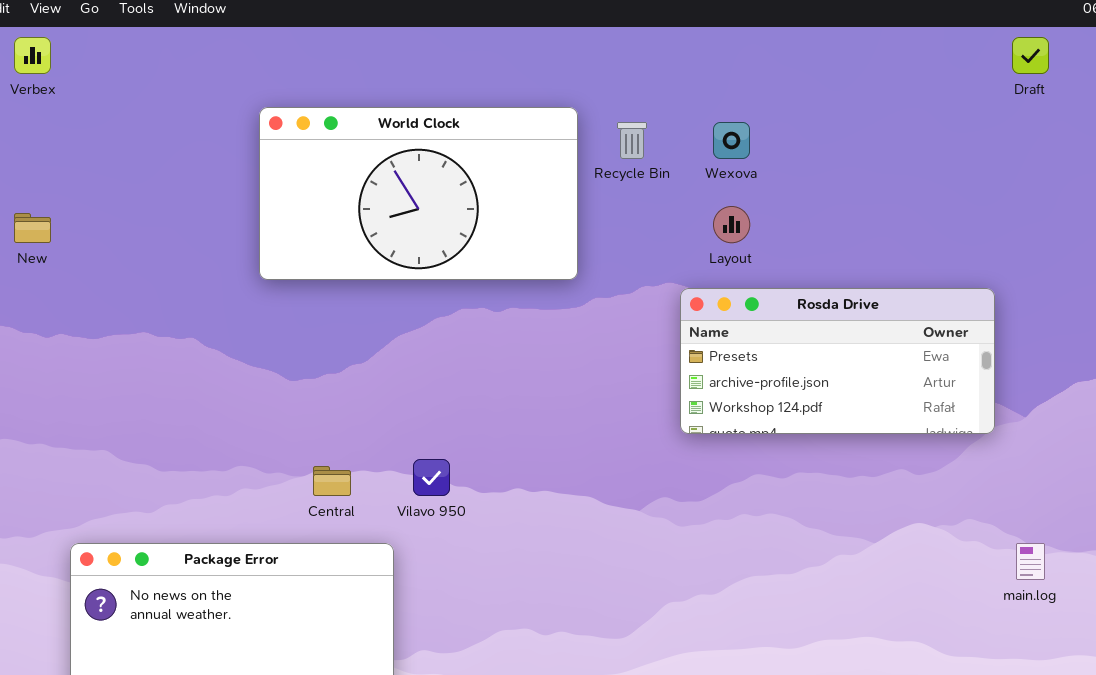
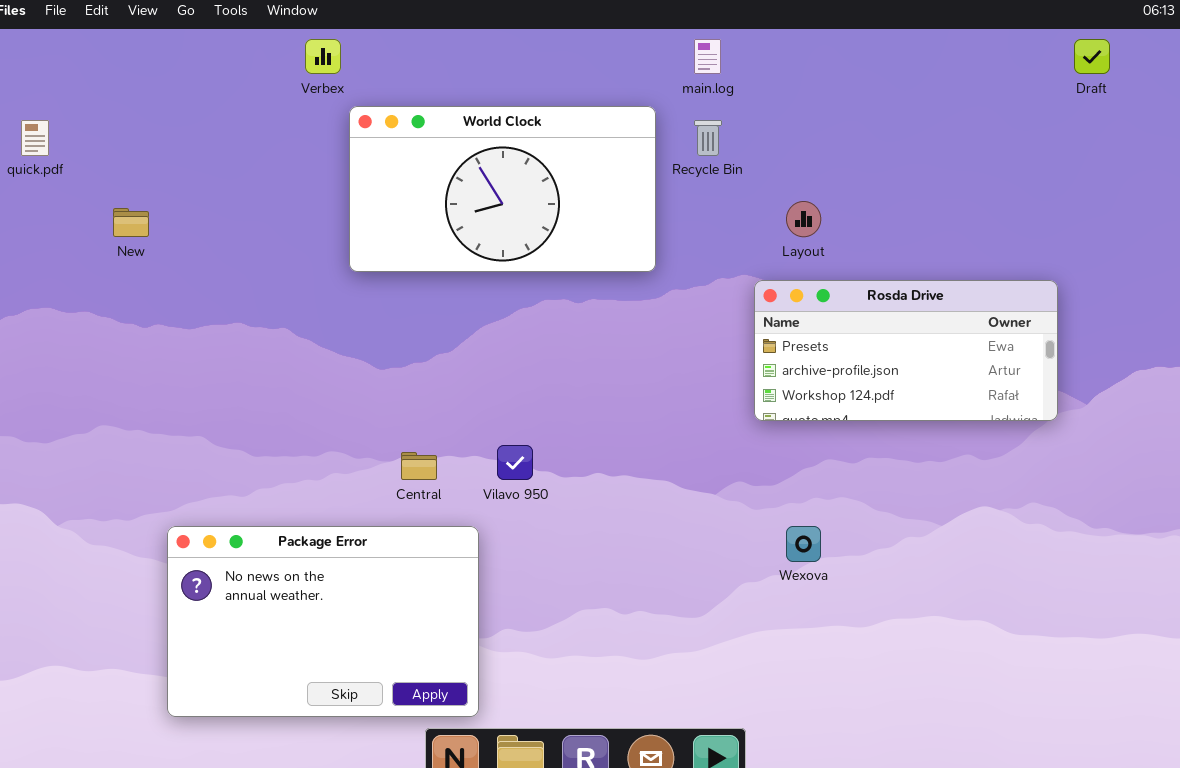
Verbex: [14,37,51,74] -> [305,39,341,74], moved
Wexova: [713,122,750,159] -> [786,526,821,562], moved
main.log: [1016,543,1045,580] -> [694,39,721,74], moved

